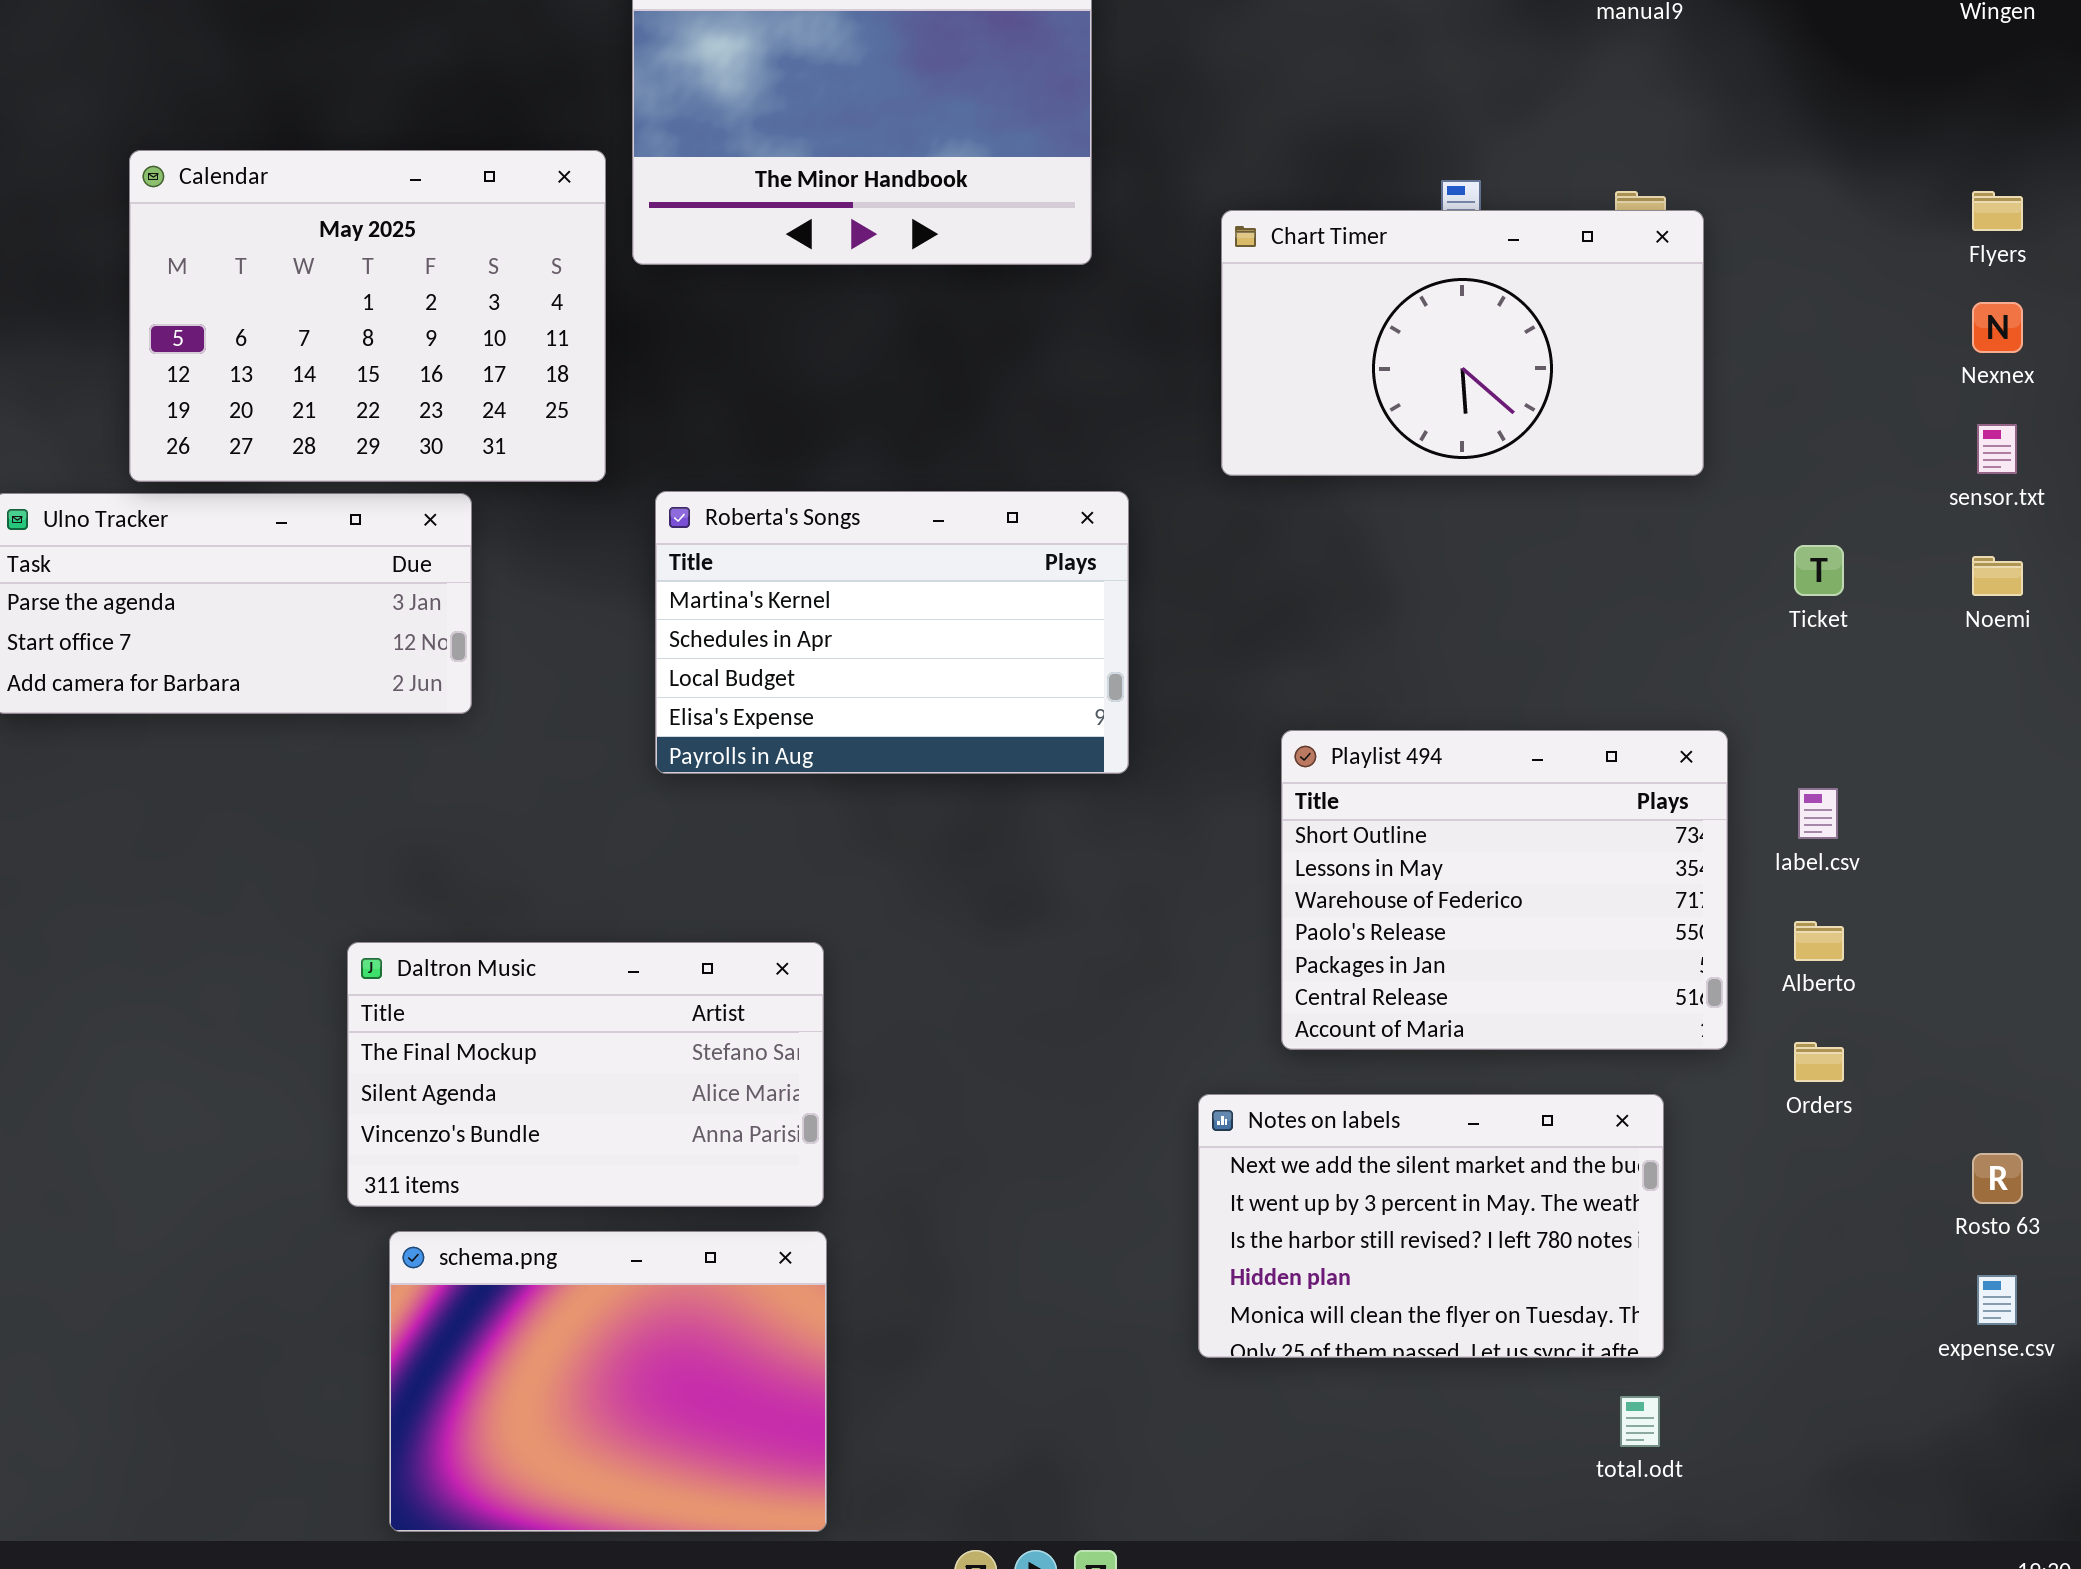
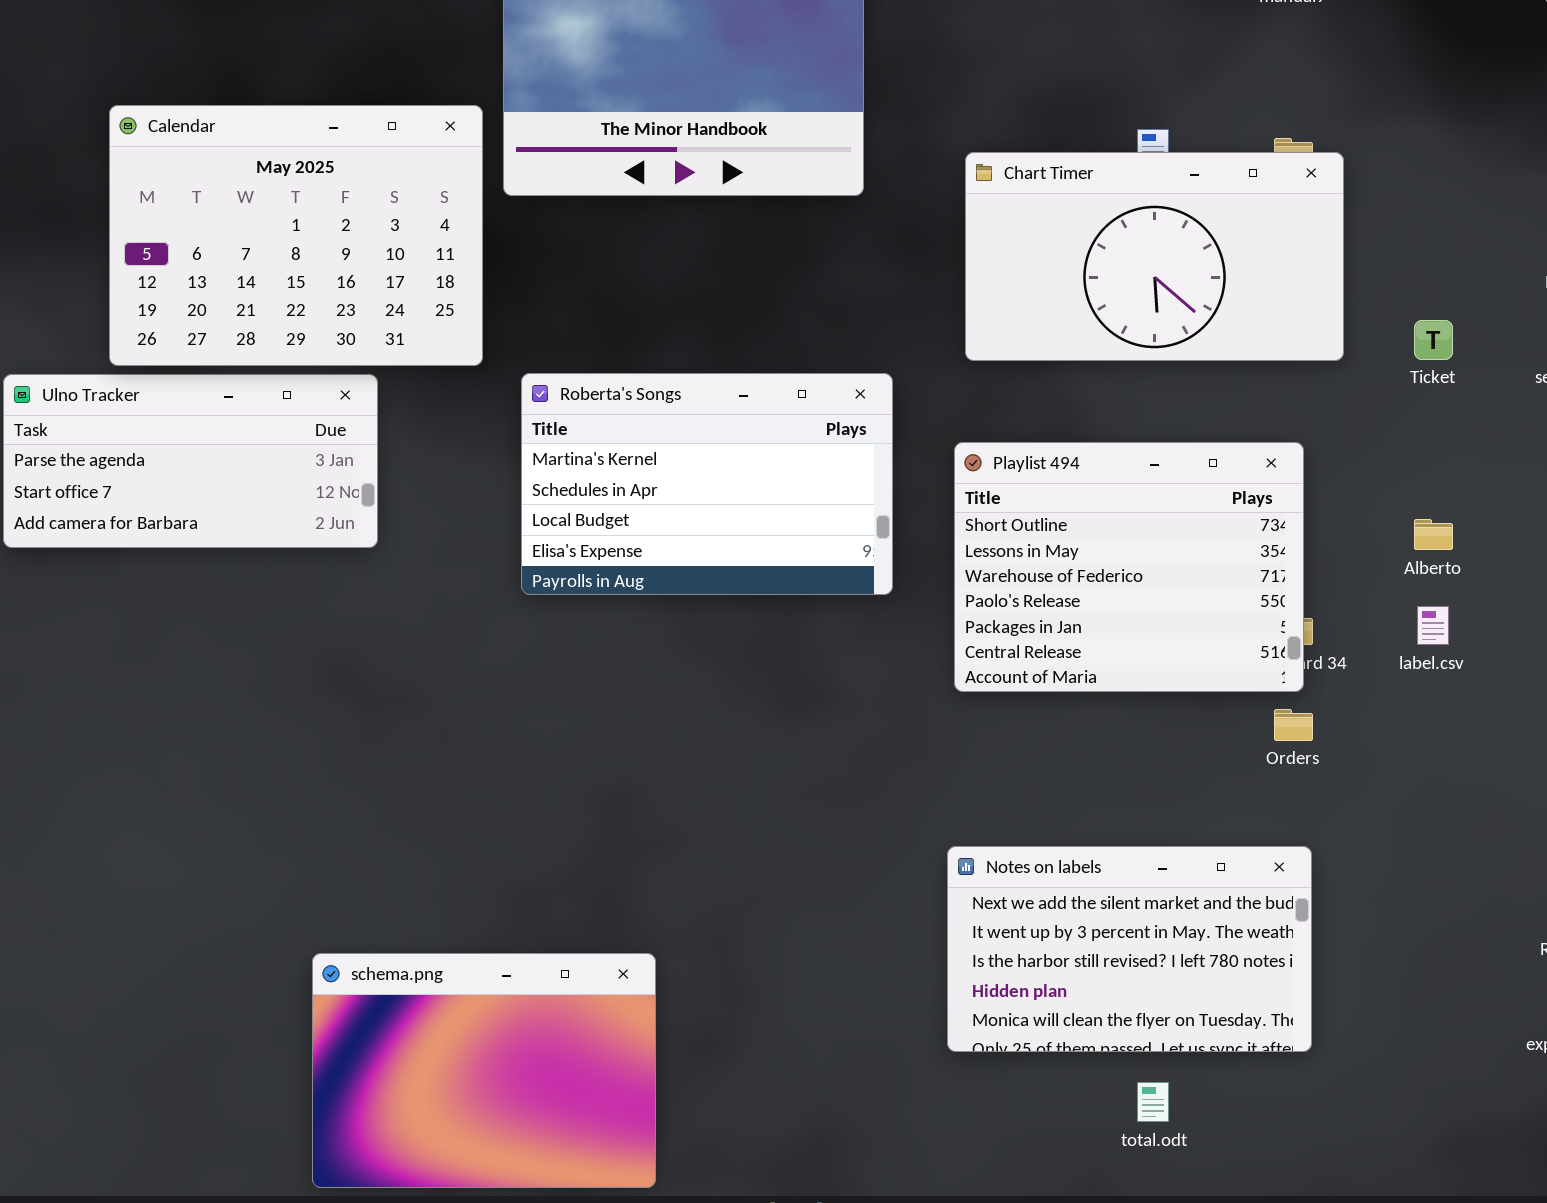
Ticket: [1794,545,1844,596] -> [1414,320,1453,360], moved
Playlist 494: [1281,730,1728,1050] -> [954,442,1304,692], moved
Alberto: [1794,921,1844,961] -> [1414,519,1453,550], moved
Daltron Music: [347,942,824,1207] -> none, closed
Orders: [1794,1042,1844,1082] -> [1274,709,1313,741], moved
total.odt: [1620,1396,1660,1447] -> [1137,1082,1169,1122], moved

